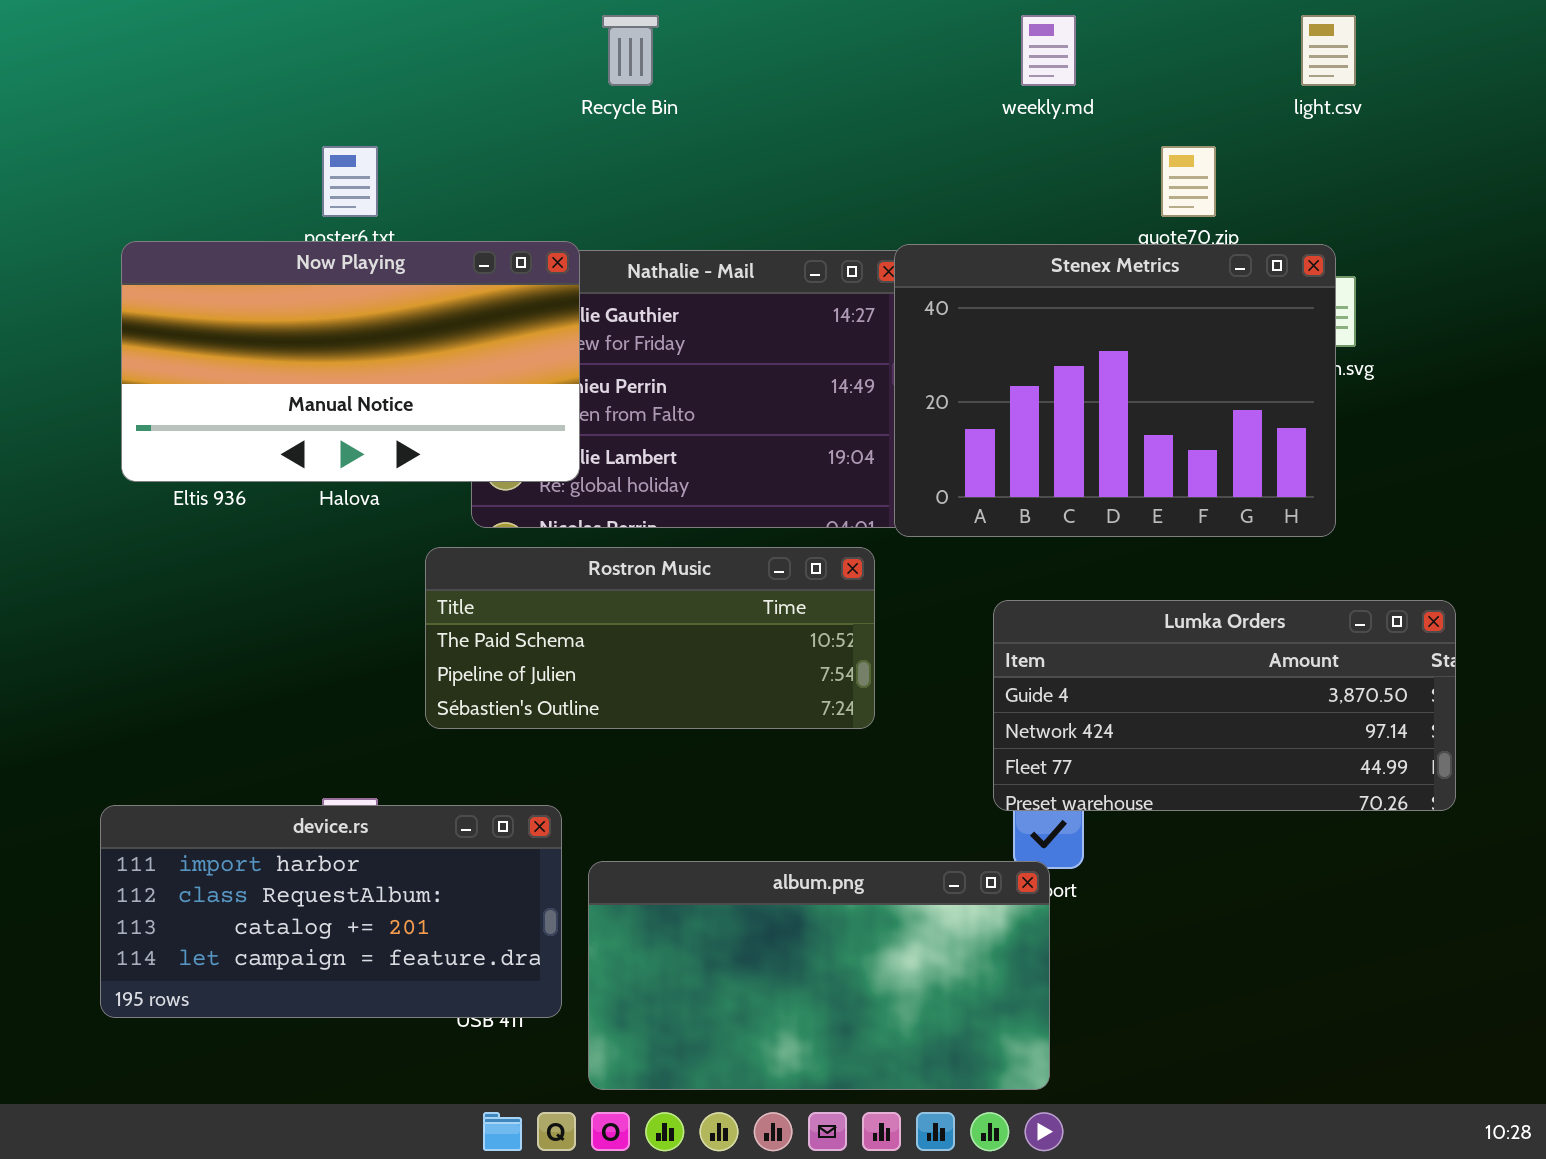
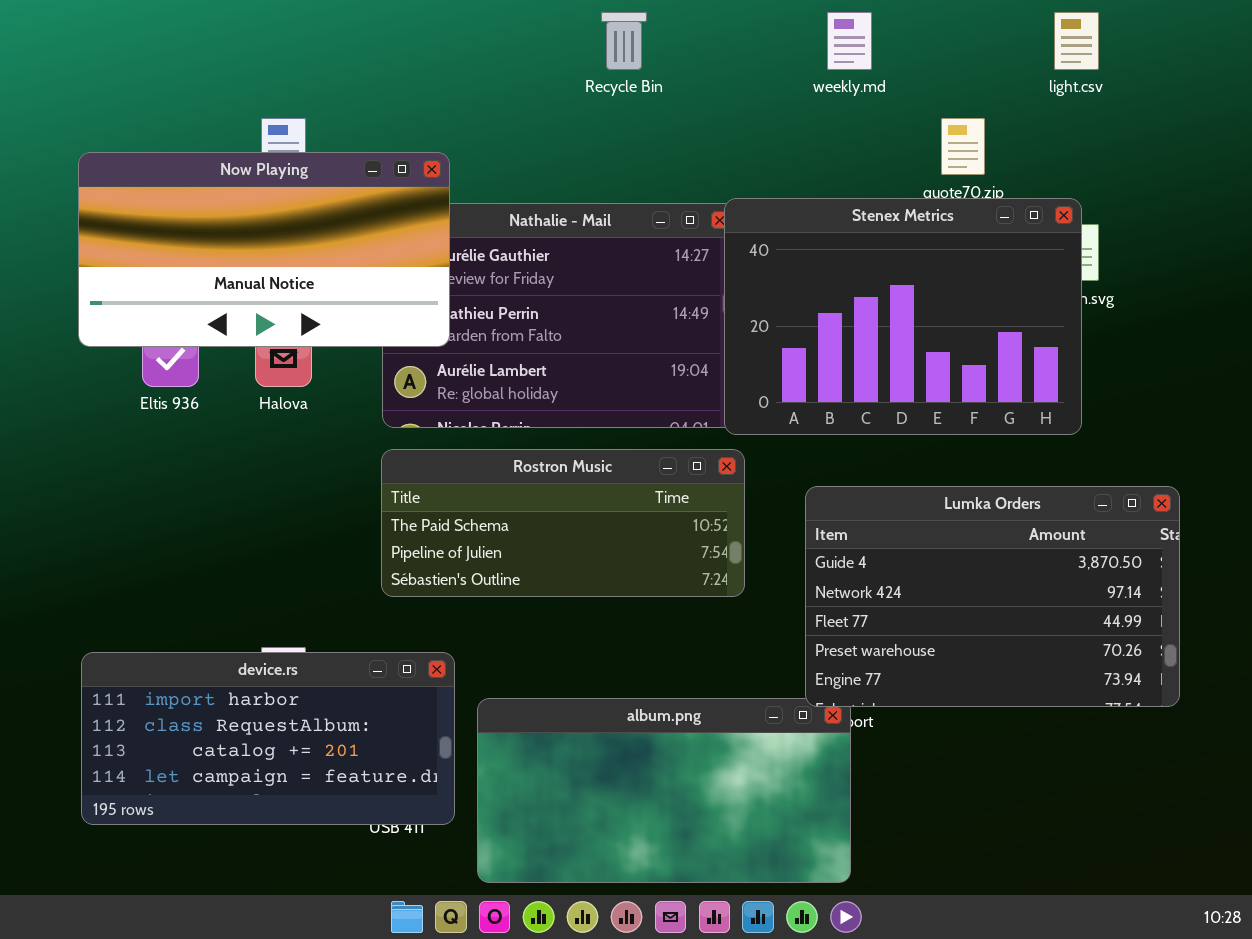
Recycle Bin: [602,15,659,86] -> [601,12,647,70], moved
Now Playing: [121,241,580,482] -> [78,152,450,347], moved
Rostron Music: [425,547,875,729] -> [381,449,745,597], moved
Lumka Orders: [993,600,1456,811] -> [805,486,1180,707], resized

